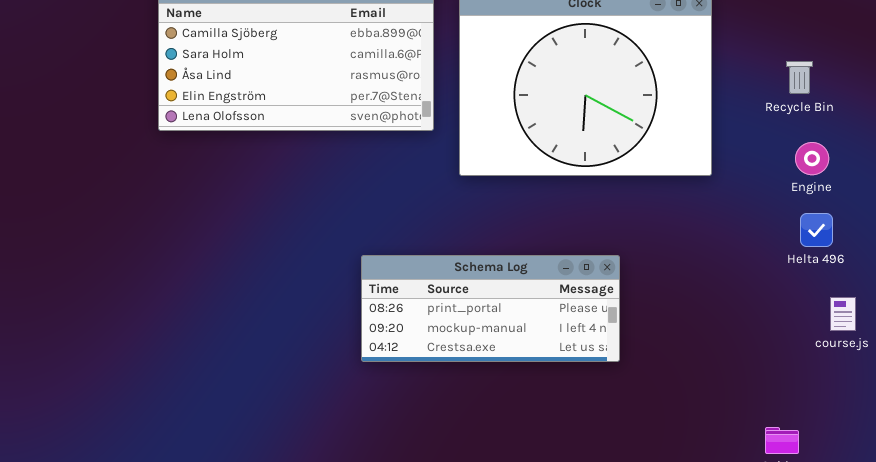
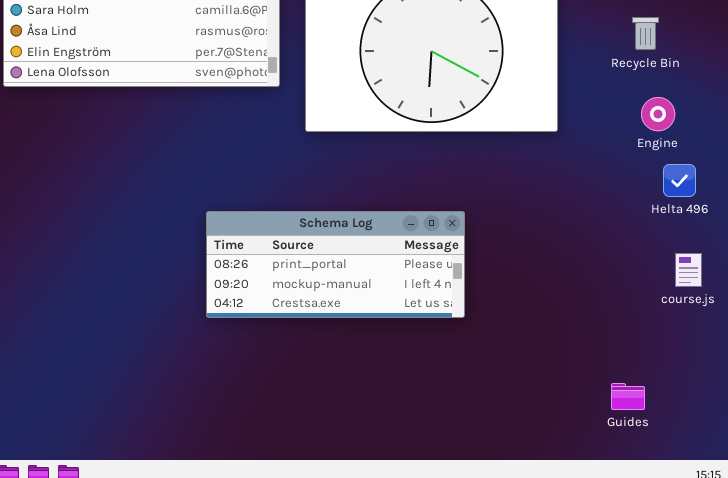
Helta 496: [800,213,833,247] -> [663,164,696,197], moved

